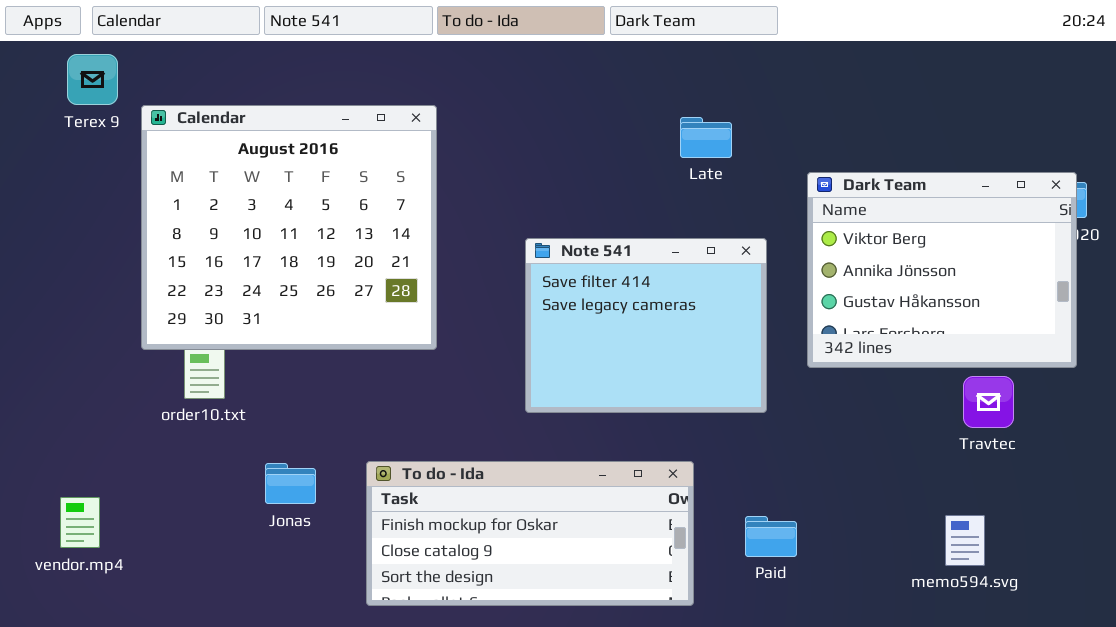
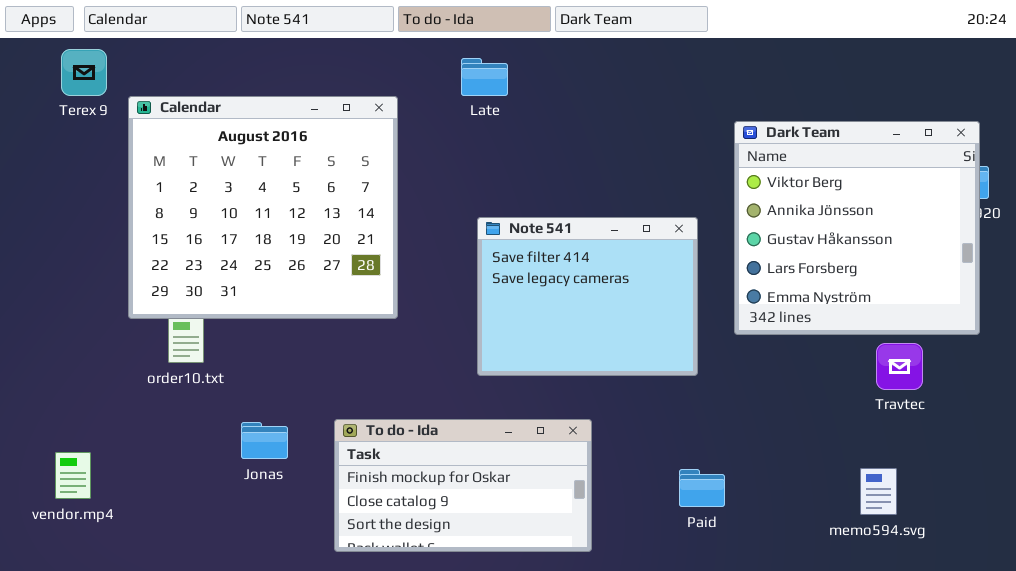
Late: [680,117,732,158] -> [461,58,508,96], moved
Dark Team: [807,172,1077,368] -> [734,121,980,335], resized
To do - Ida: [366,461,694,606] -> [334,419,592,552], resized

